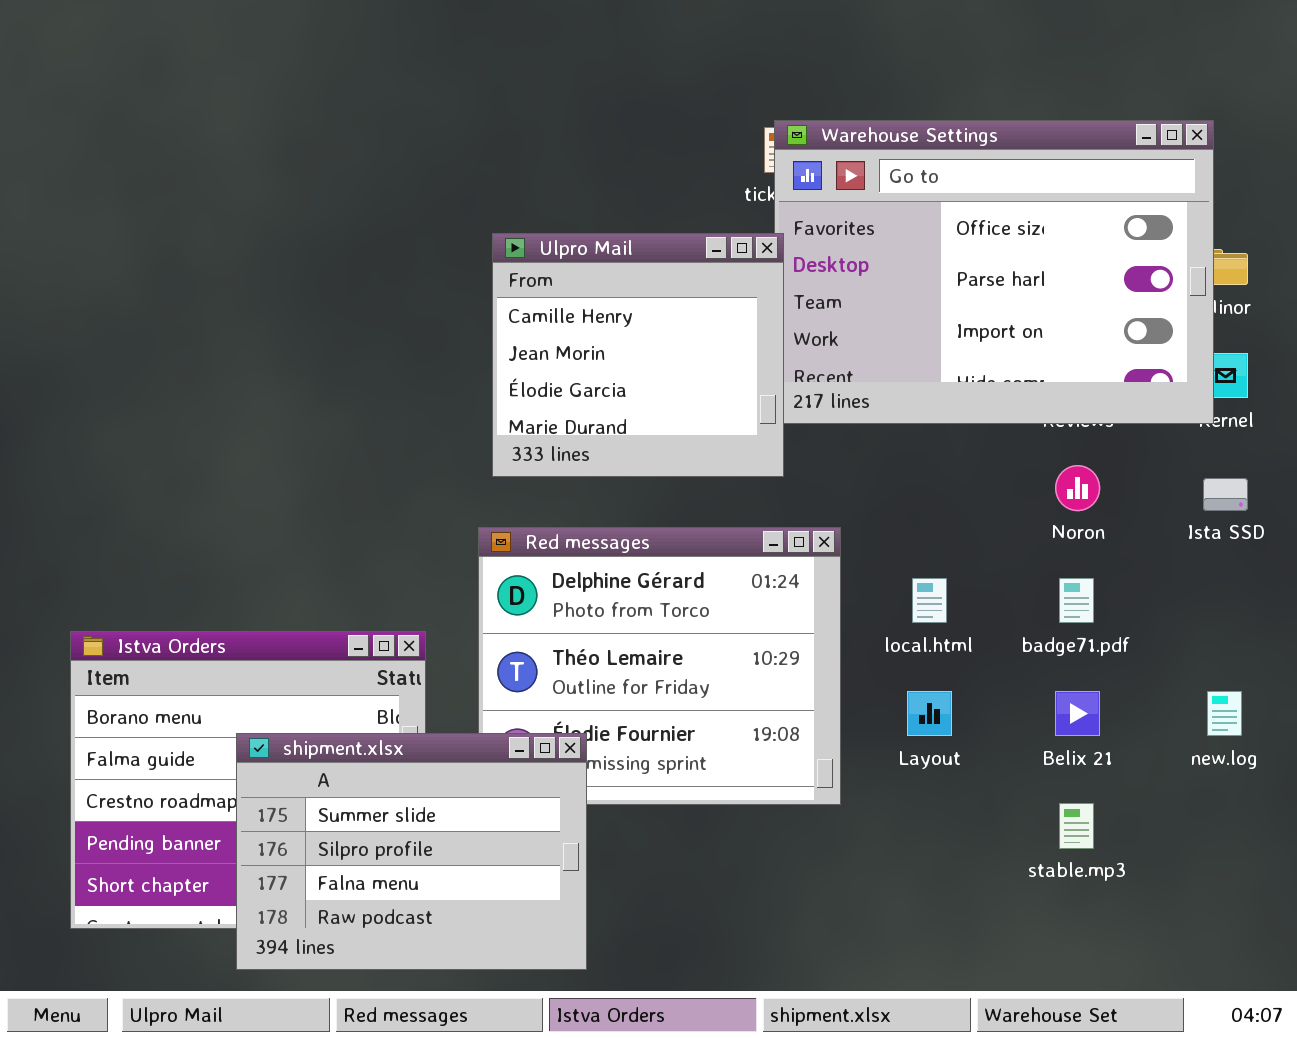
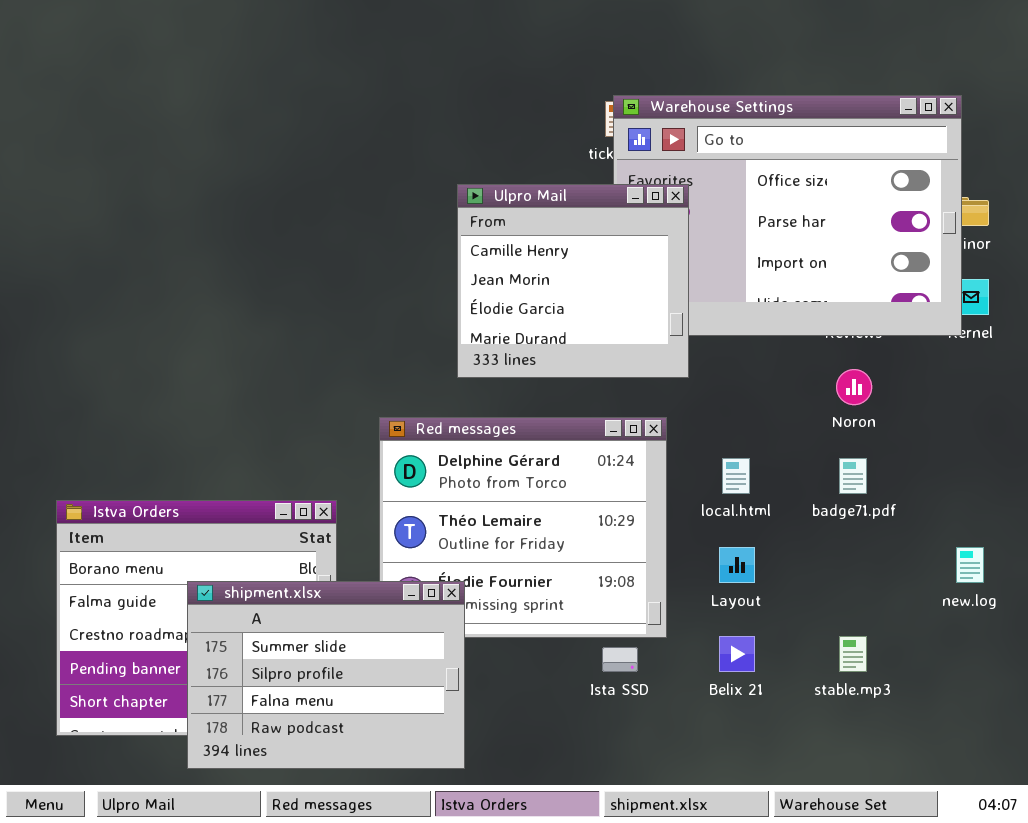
Ulpro Mail: [492,233,784,477] -> [457,184,689,378], moved
Ista SSD: [1203,478,1248,511] -> [602,647,638,672], moved
Belix 21: [1055,691,1100,736] -> [719,636,755,672], moved

